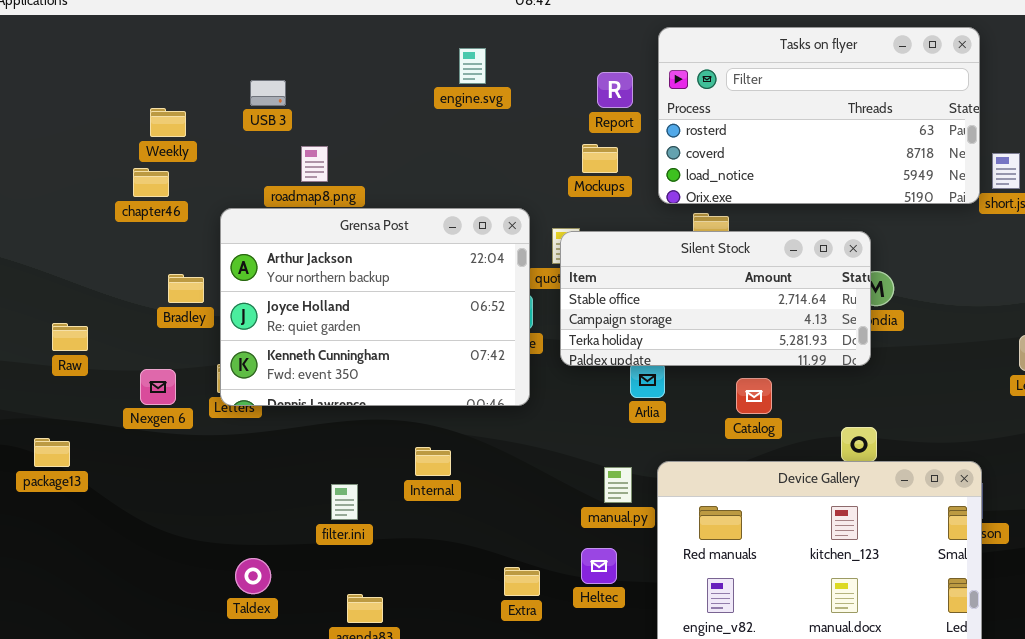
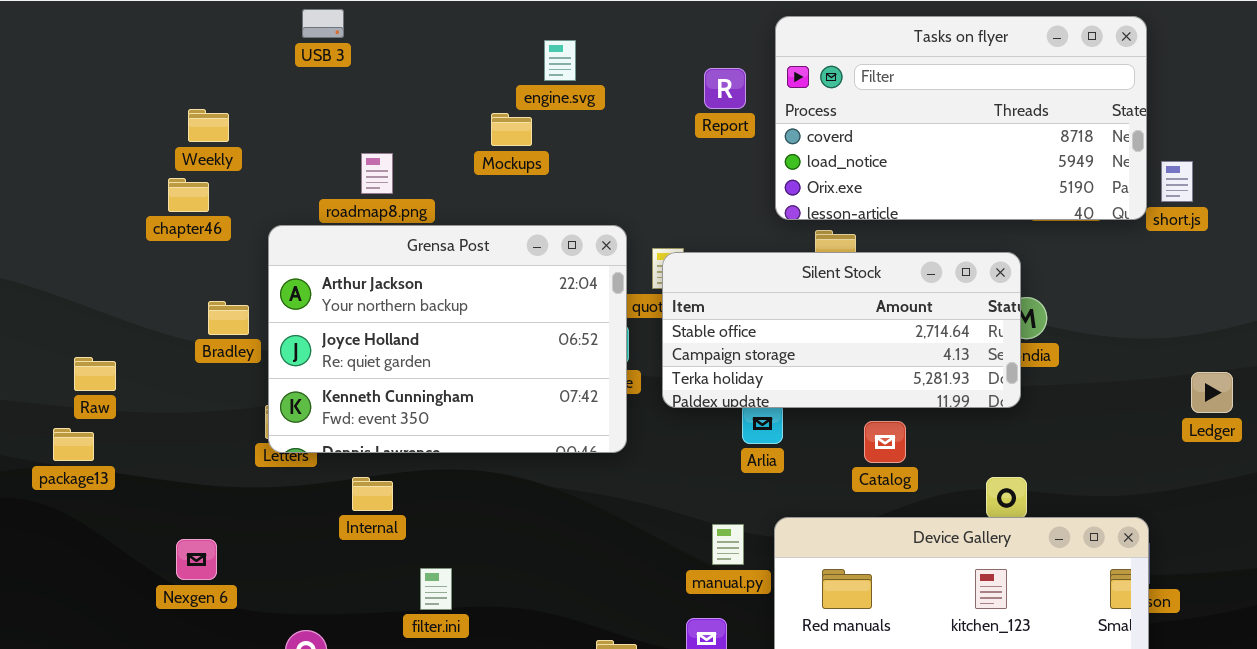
Tasks on flyer: [658,27,980,204] -> [775,16,1147,220], scrolled down 1 row
USB 3: [250,80,286,106] -> [302,9,344,38], moved
Mockups: [582,144,618,173] -> [491,113,532,146], moved
Nexgen 6: [140,369,176,405] -> [176,539,217,580], moved
package13: [34,438,70,467] -> [53,428,94,461], moved
Internal: [415,447,451,476] -> [352,477,393,511], moved
filter.ini: [331,484,358,520] -> [420,568,452,610], moved

